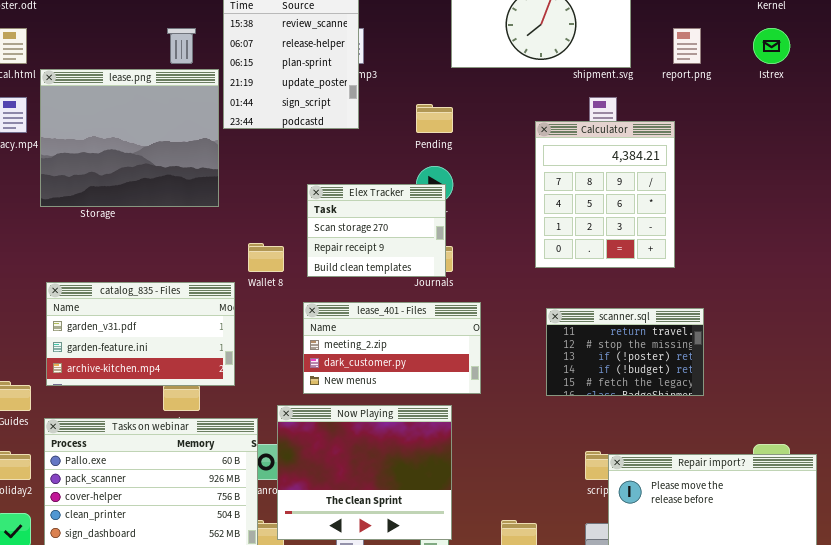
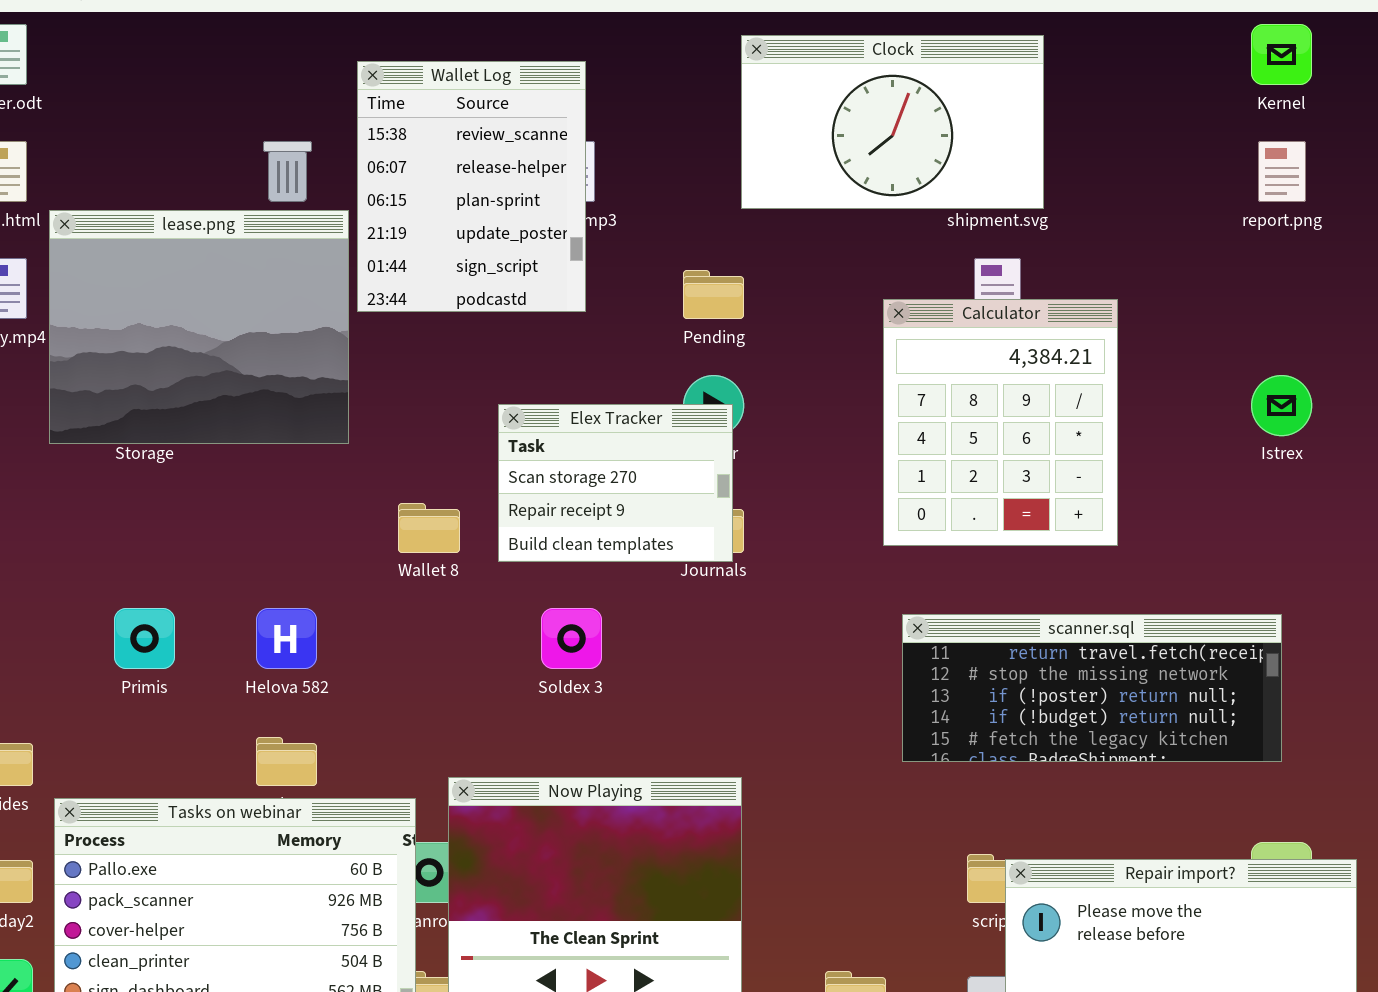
report.png: [673,28,701,64] -> [1258,141,1306,202], moved
Istrex: [753,28,790,64] -> [1251,375,1312,436], moved
catalog_835 - Files: [46,282,235,386] -> none, closed
lease_401 - Files: [303,302,481,394] -> none, closed
scanner.sql: [546,308,704,396] -> [902,614,1282,762], resized

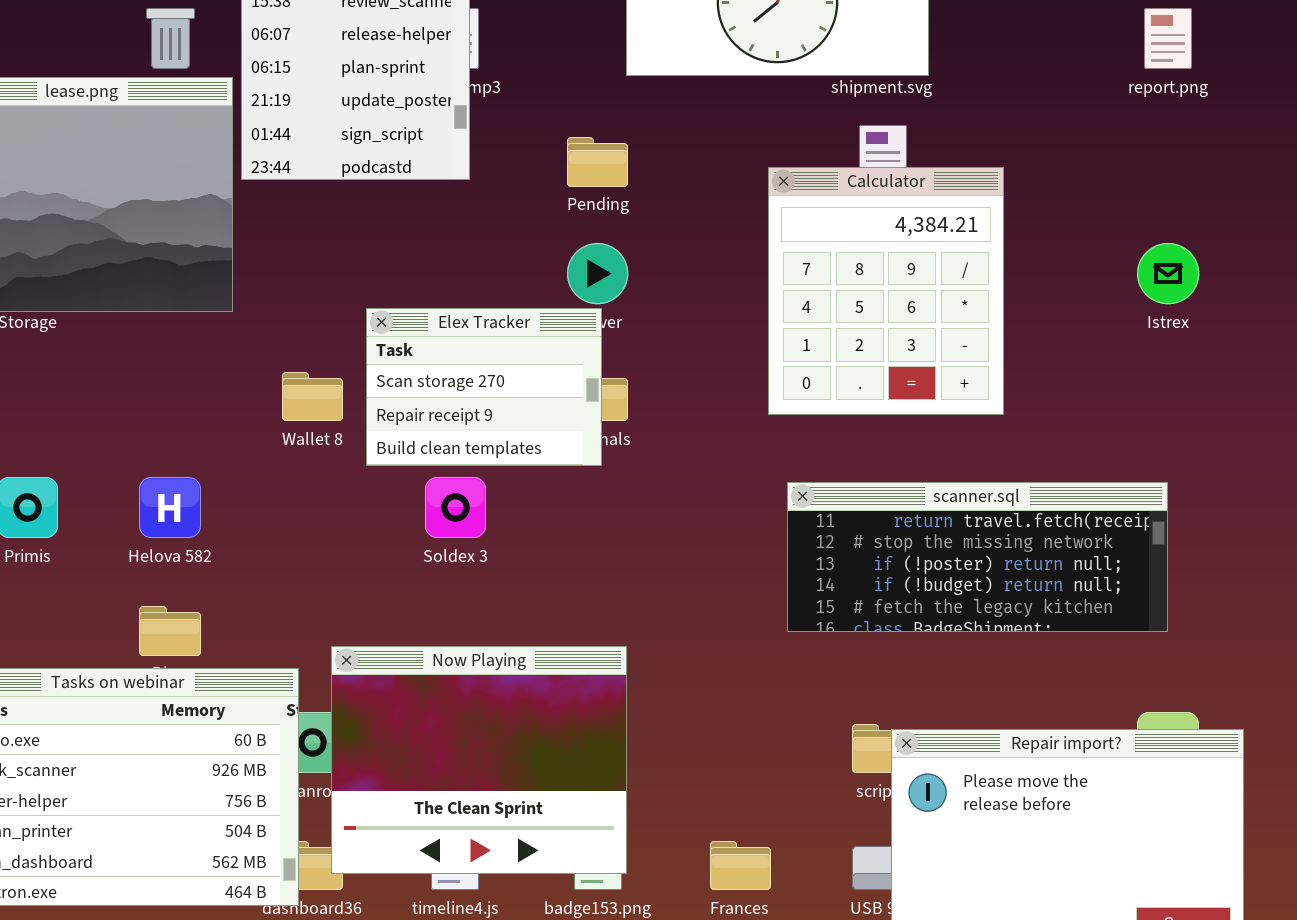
Elex Tracker: [498,404,733,562] -> [366,308,602,466], moved

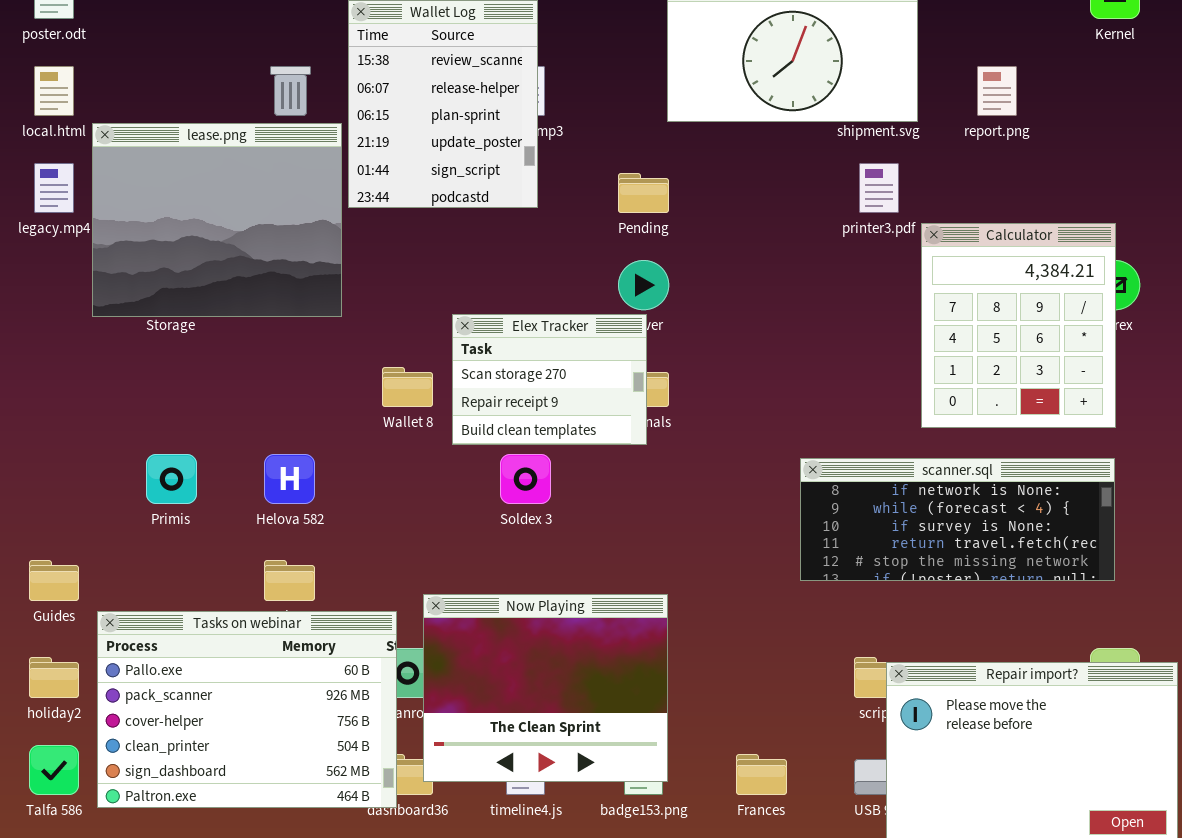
report.png: [1144,8,1192,69] -> [977,66,1017,116], moved
Calculator: [768,167,1004,415] -> [921,223,1116,428], moved
scanner.sql: [787,482,1168,632] -> [800,458,1115,581], scrolled up 3 rows

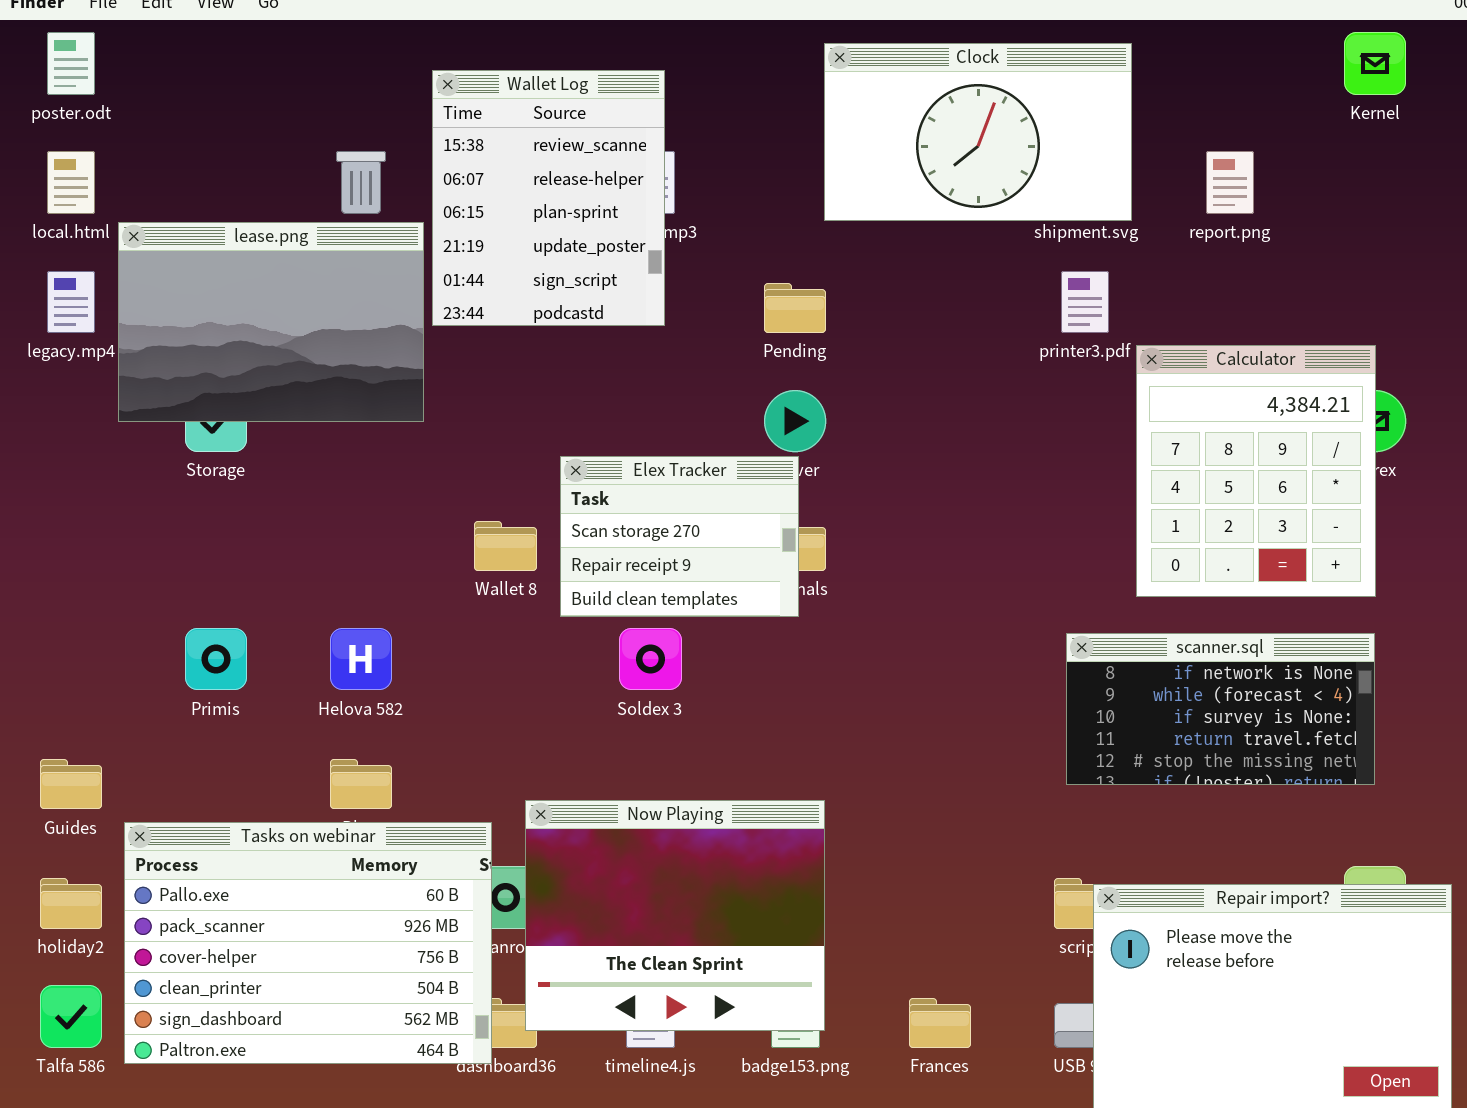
lease.png: [92,123,342,317] -> [118,222,424,422], resized
scanner.sql: [800,458,1115,581] -> [1066,633,1375,785], resized

